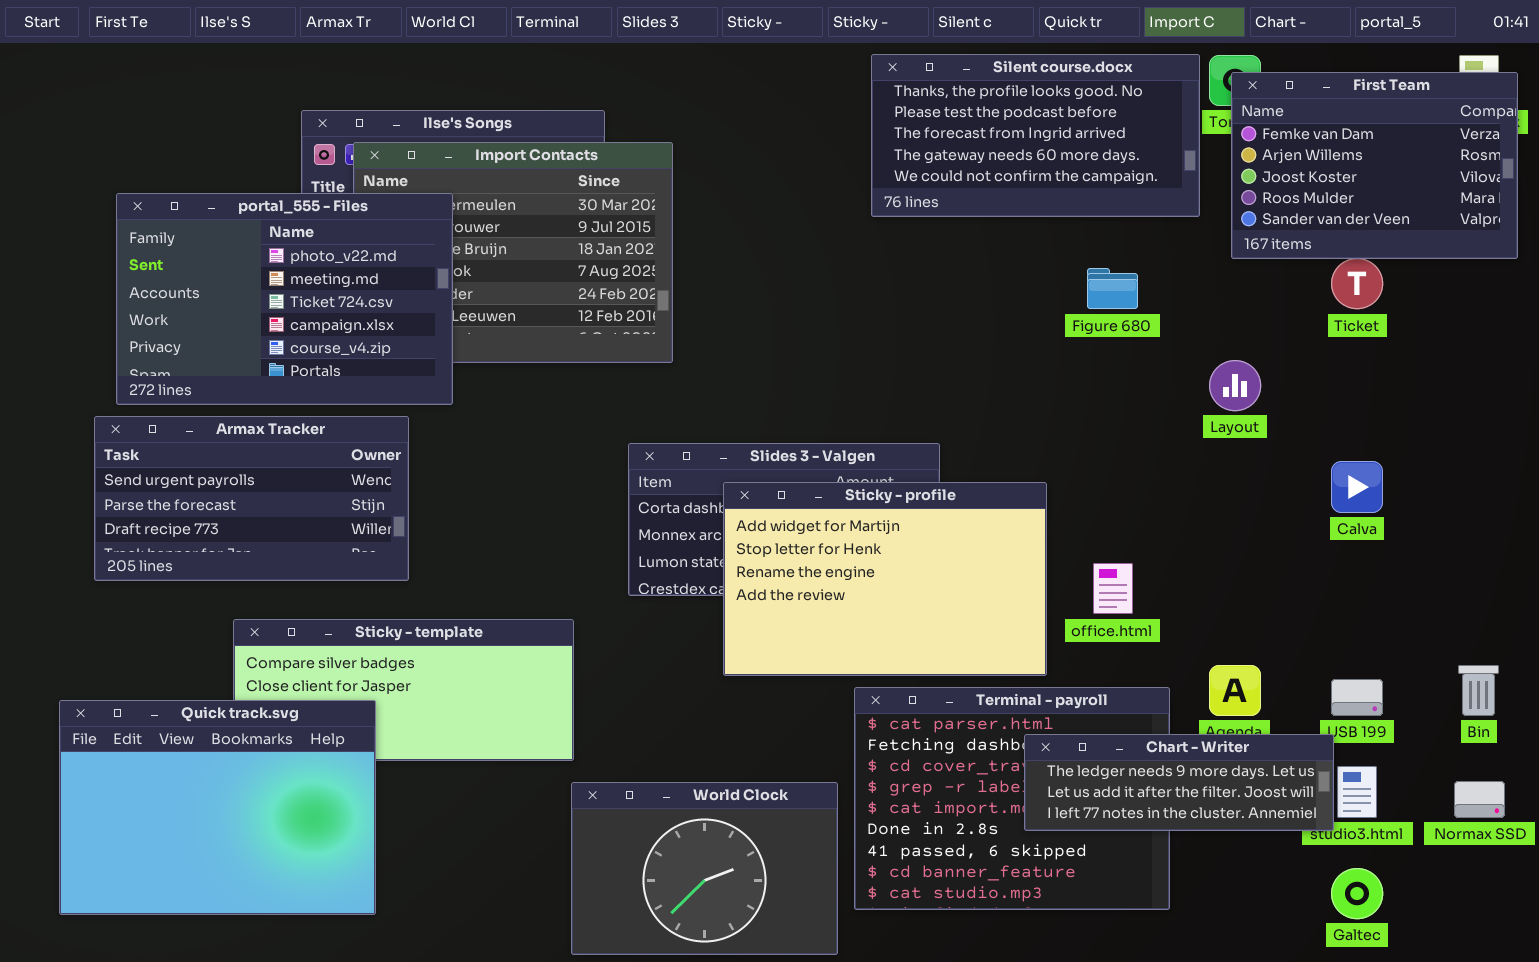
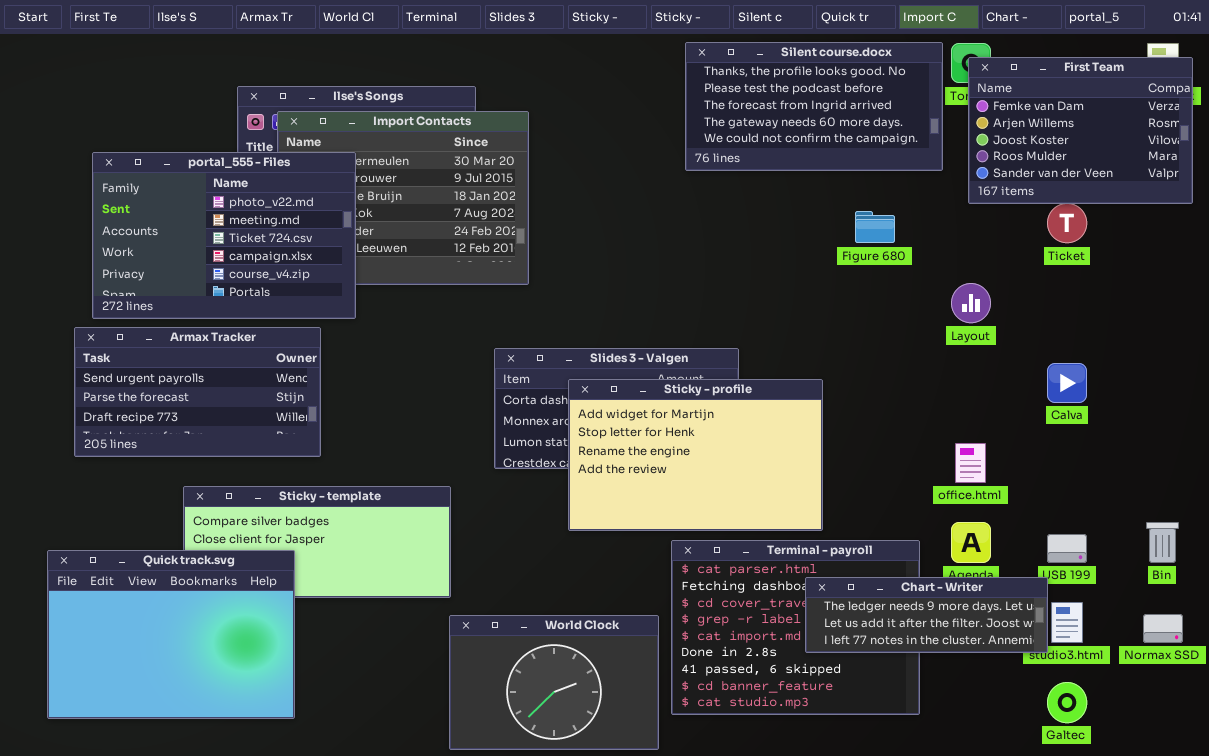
office.html: [1093,563,1133,614] -> [955,443,986,483], moved

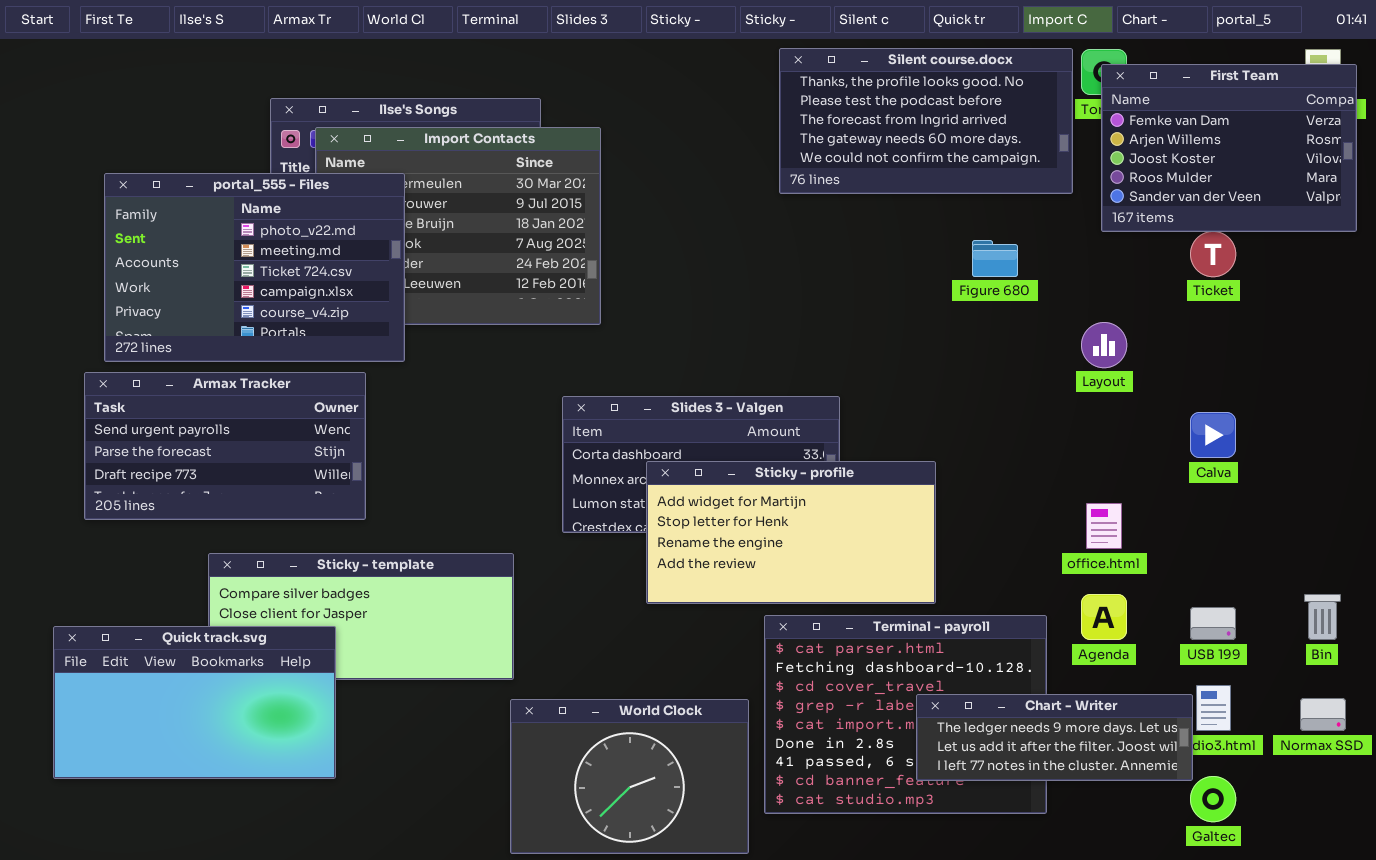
Sticky - profile: [568,379,823,531] -> [646,461,936,604], resized
Quick track.svg: [47,550,295,719] -> [53,626,336,779], resized
Chart - Writer: [805,577,1048,653] -> [916,694,1193,781], moved

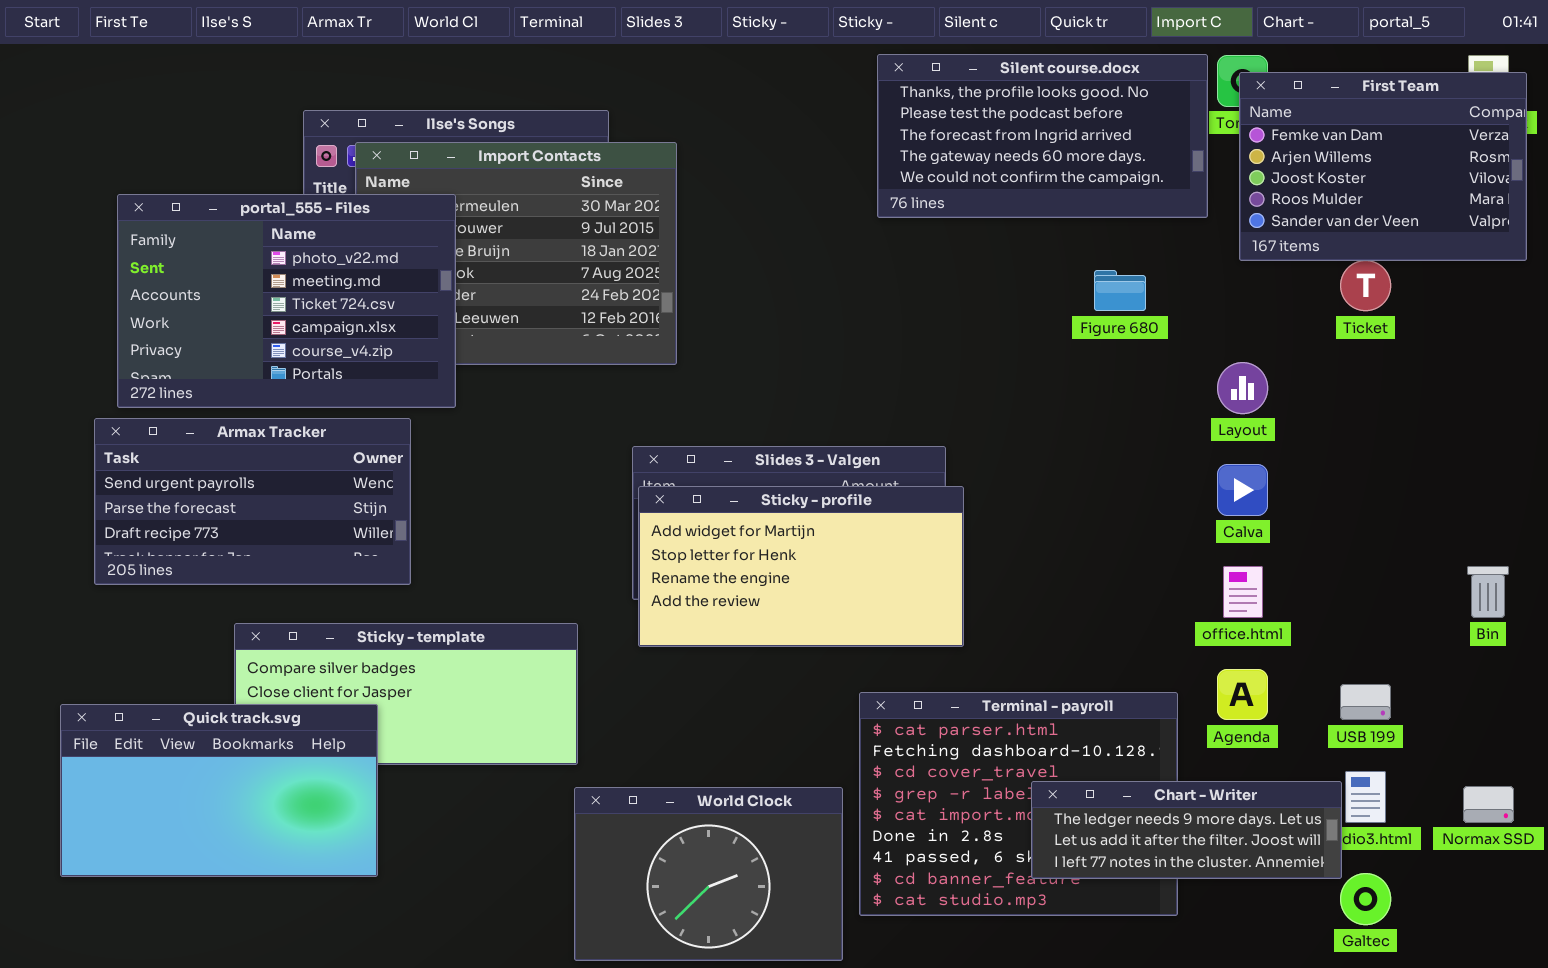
Calva: [1190,412,1236,458] -> [1217,464,1268,516], moved
Sticky - profile: [646,461,936,604] -> [638,486,964,647], moved
Bin: [1304,594,1341,640] -> [1467,566,1509,618], moved

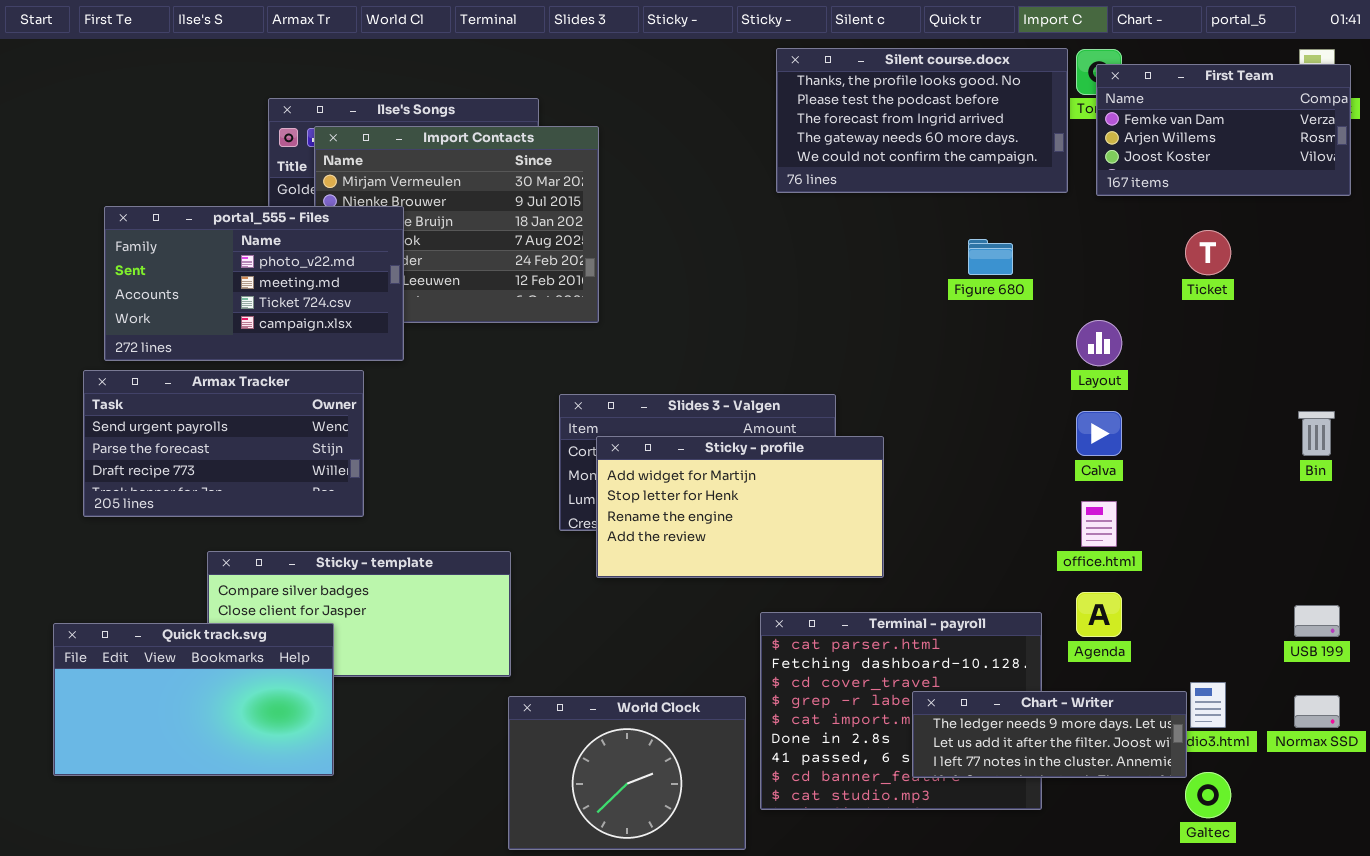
First Team: [1239,72,1527,261] -> [1096,64,1351,196], resized
portal_555 - Files: [117,194,456,408] -> [104,206,404,361], resized
Sticky - profile: [638,486,964,647] -> [596,436,884,578], moved
Bin: [1467,566,1509,618] -> [1298,411,1335,456], moved
USB 199: [1340,684,1391,720] -> [1294,605,1340,637], moved

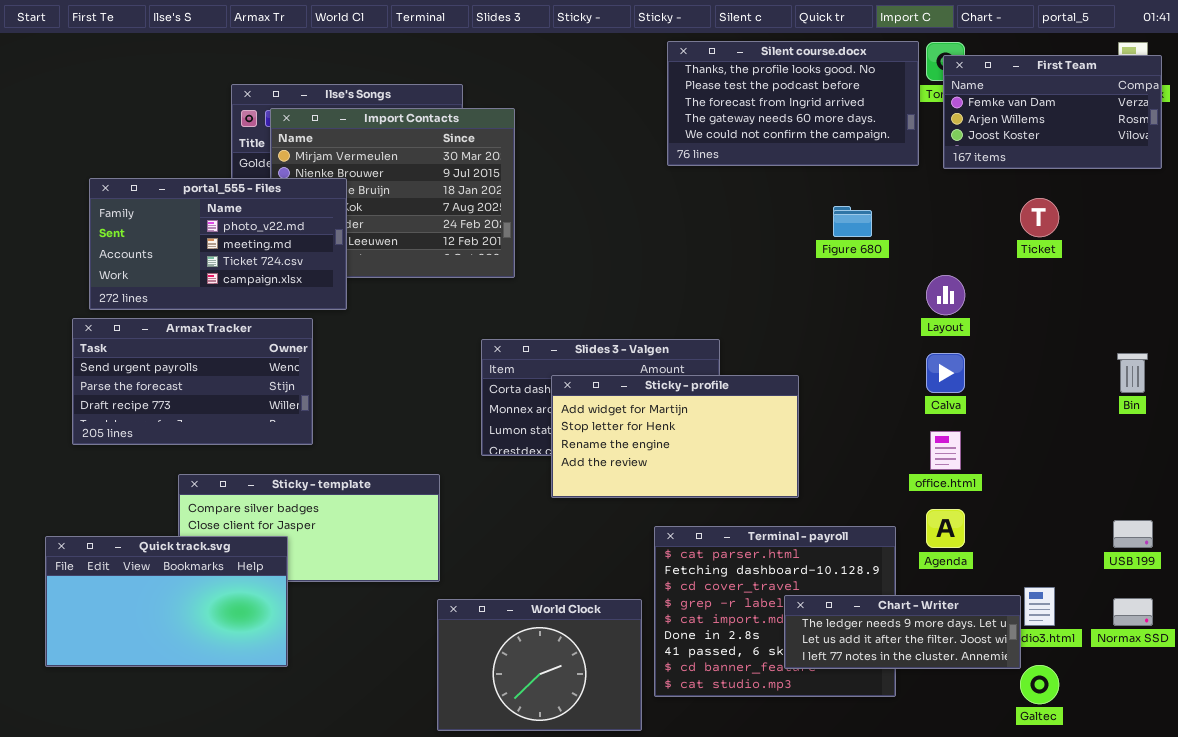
Sticky - profile: [596,436,884,578] -> [551,375,799,498], moved

